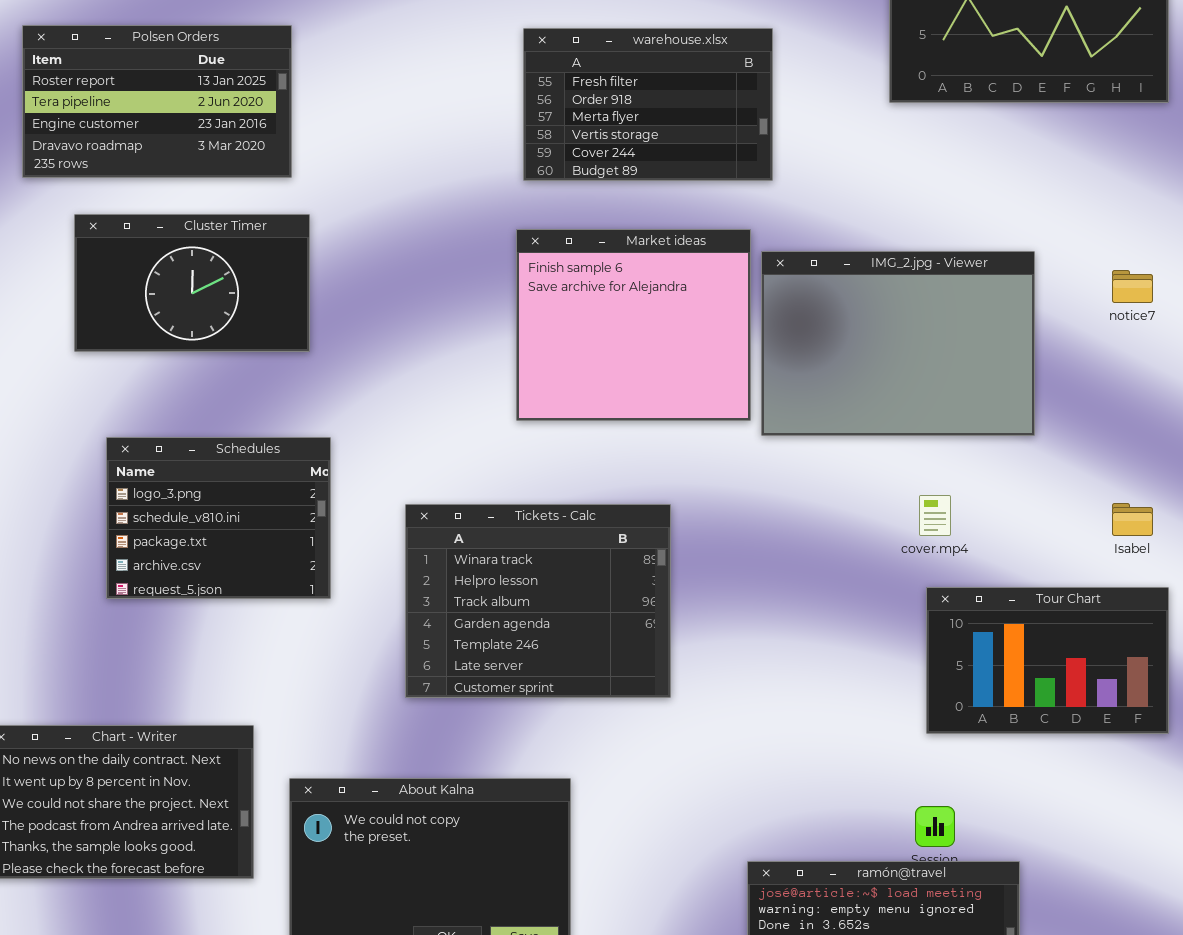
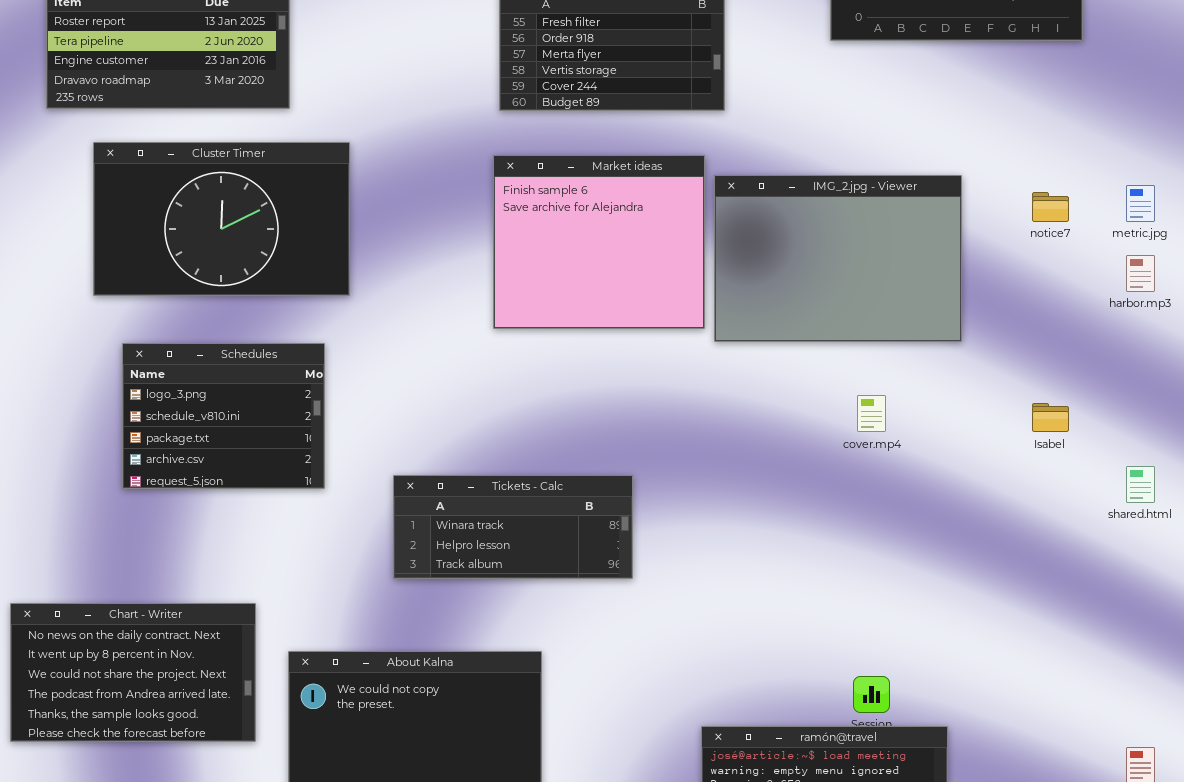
Cluster Timer: [74,214,310,352] -> [93,142,350,296], resized
Tickets - Calc: [405,504,671,698] -> [393,475,633,579], resized
Tour Chart: [926,587,1169,734] -> none, closed

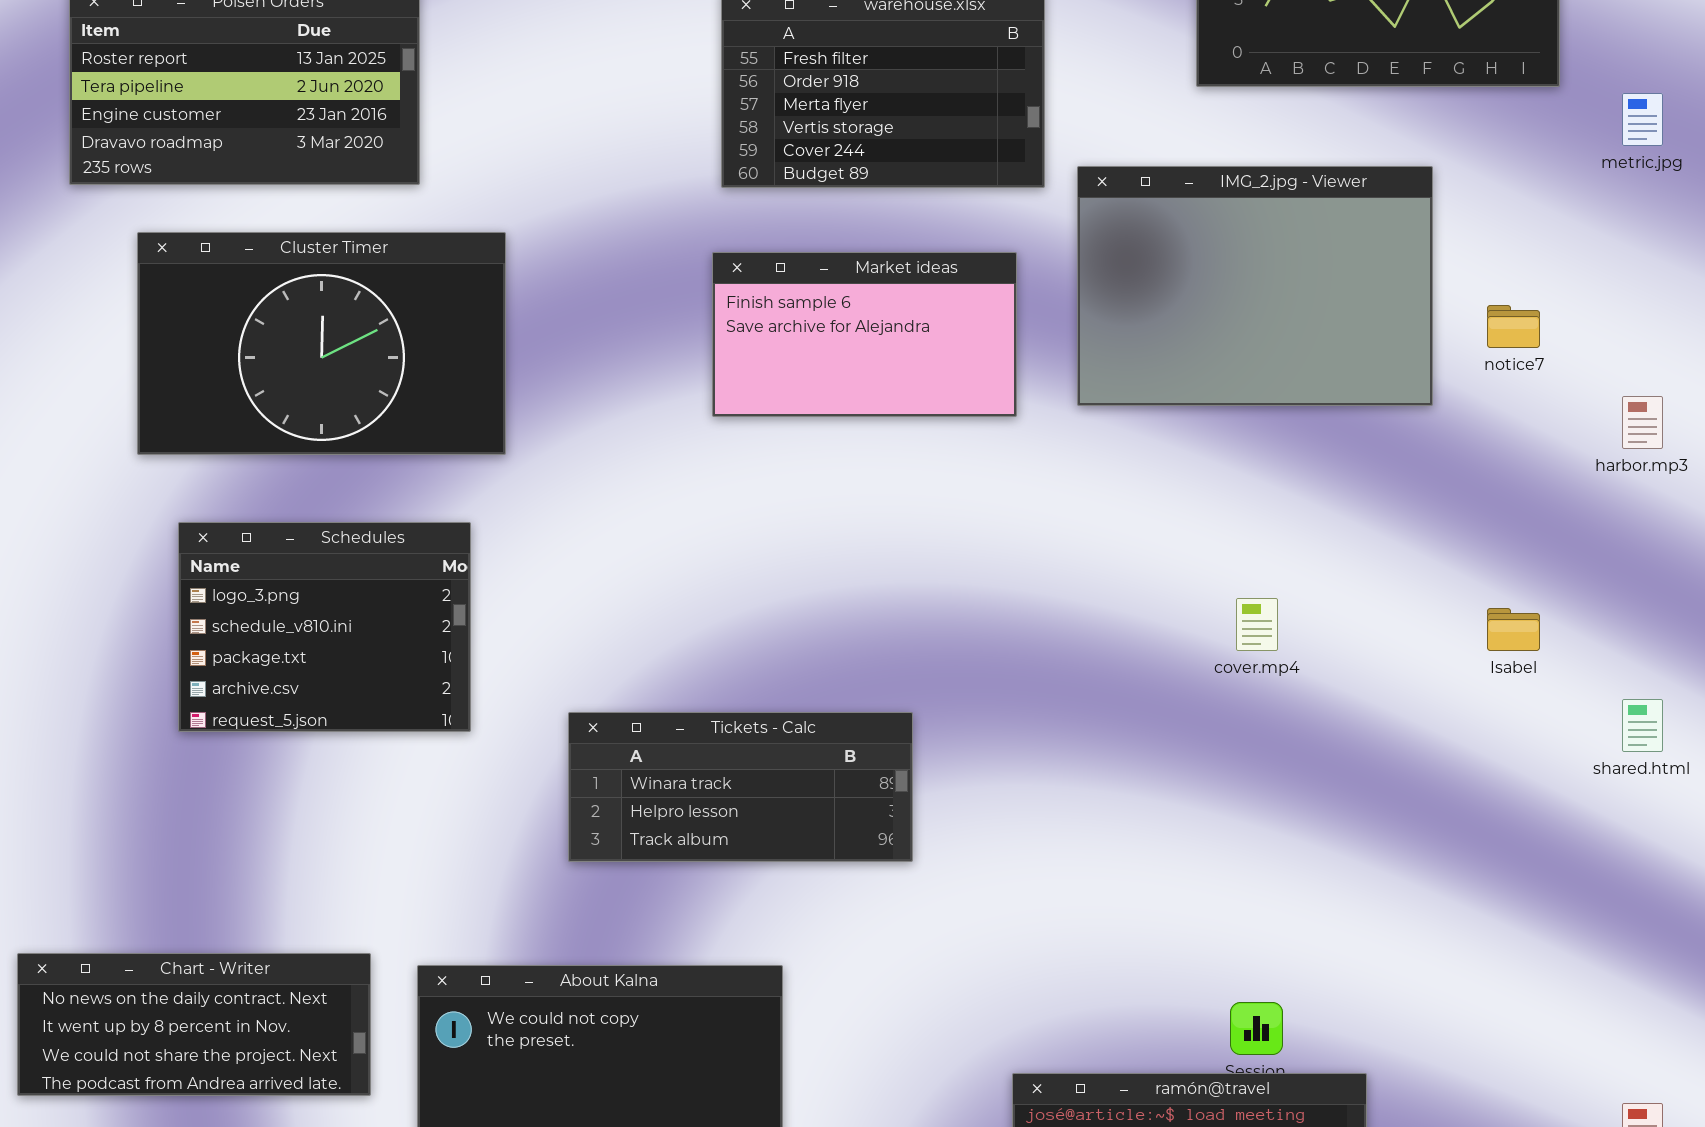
Market ideas: [493,155,705,329] -> [712,252,1017,417], resized
IMG_2.jpg - Viewer: [714,175,962,342] -> [1077,166,1433,406], moved
metric.jpg: [1126,185,1155,222] -> [1622,93,1663,146], moved
Chart - Writer: [10,603,256,742] -> [17,953,371,1096], resized

